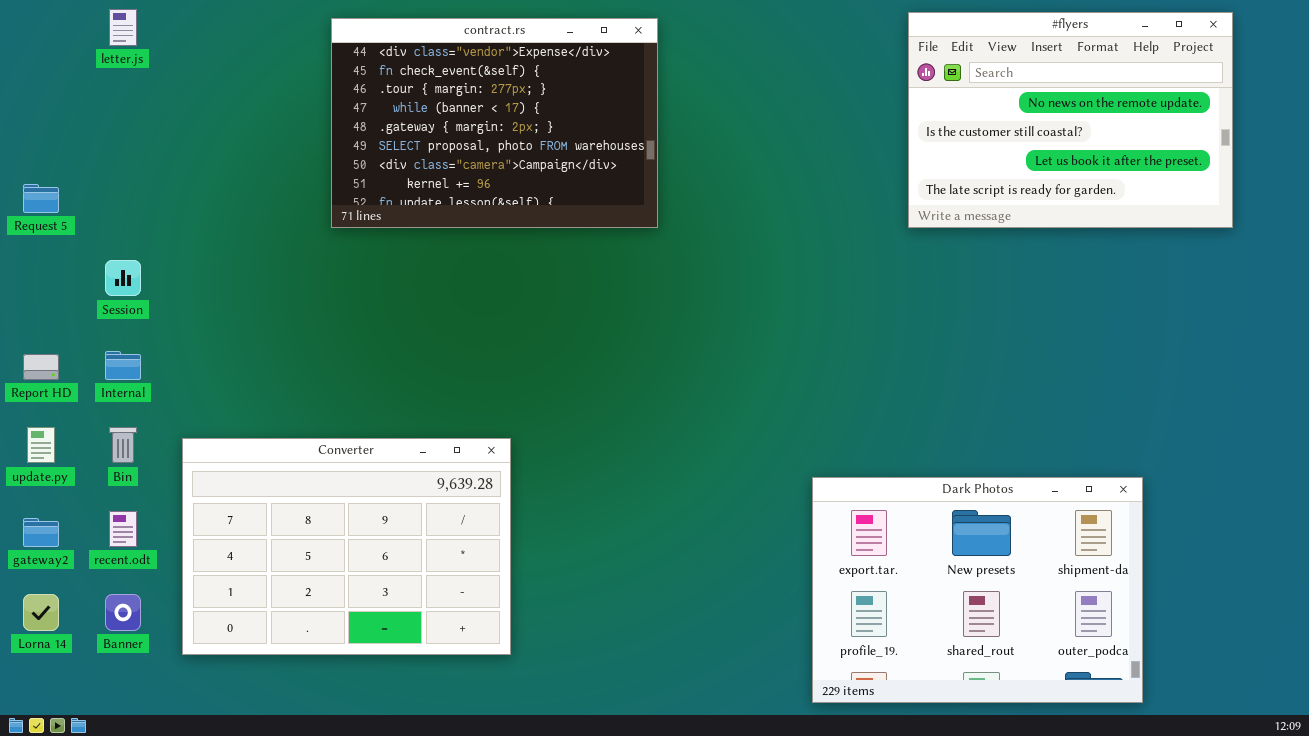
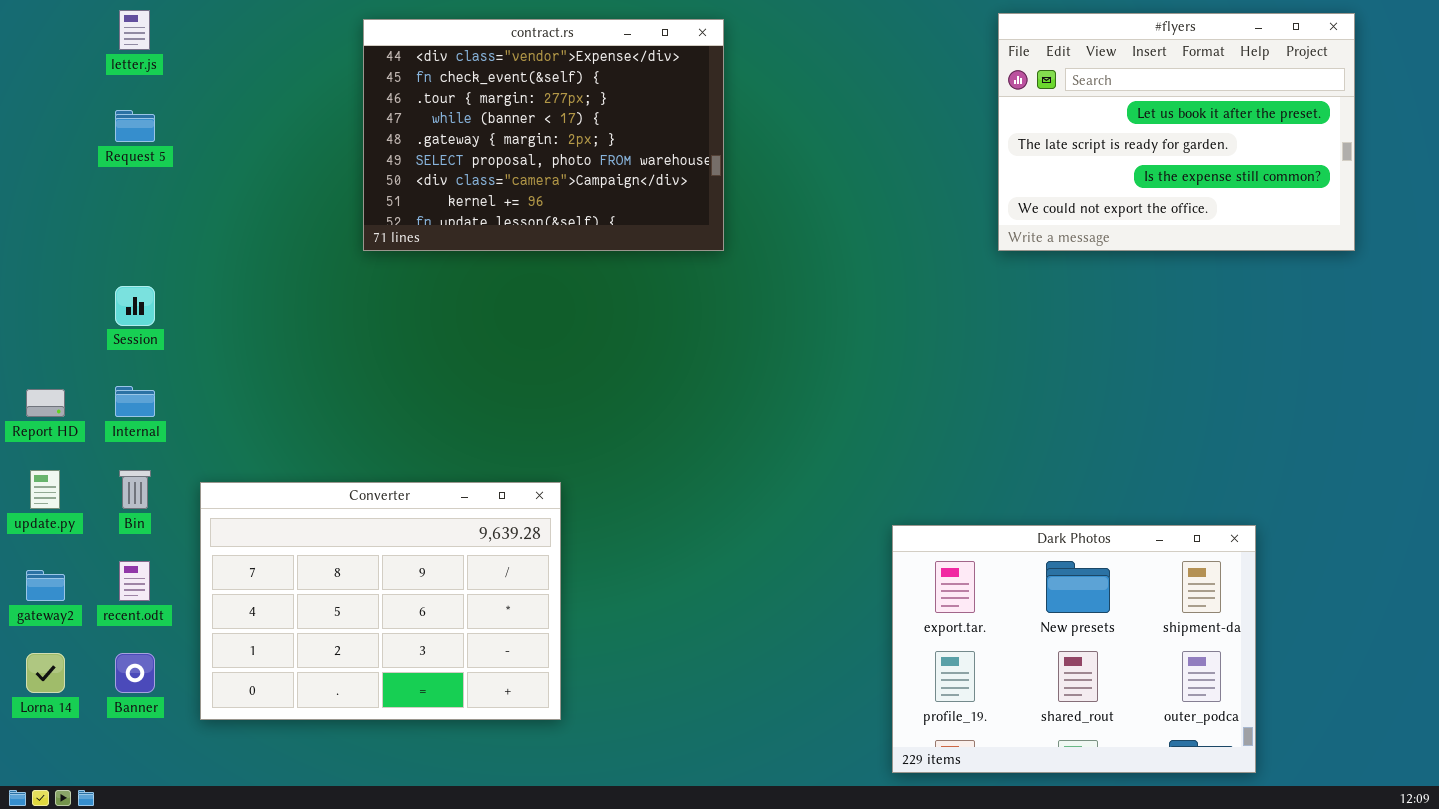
#flyers: [908,12,1233,228] -> [998,13,1355,251], scrolled down 2 rows
Request 5: [23,184,59,213] -> [115,110,155,142], moved

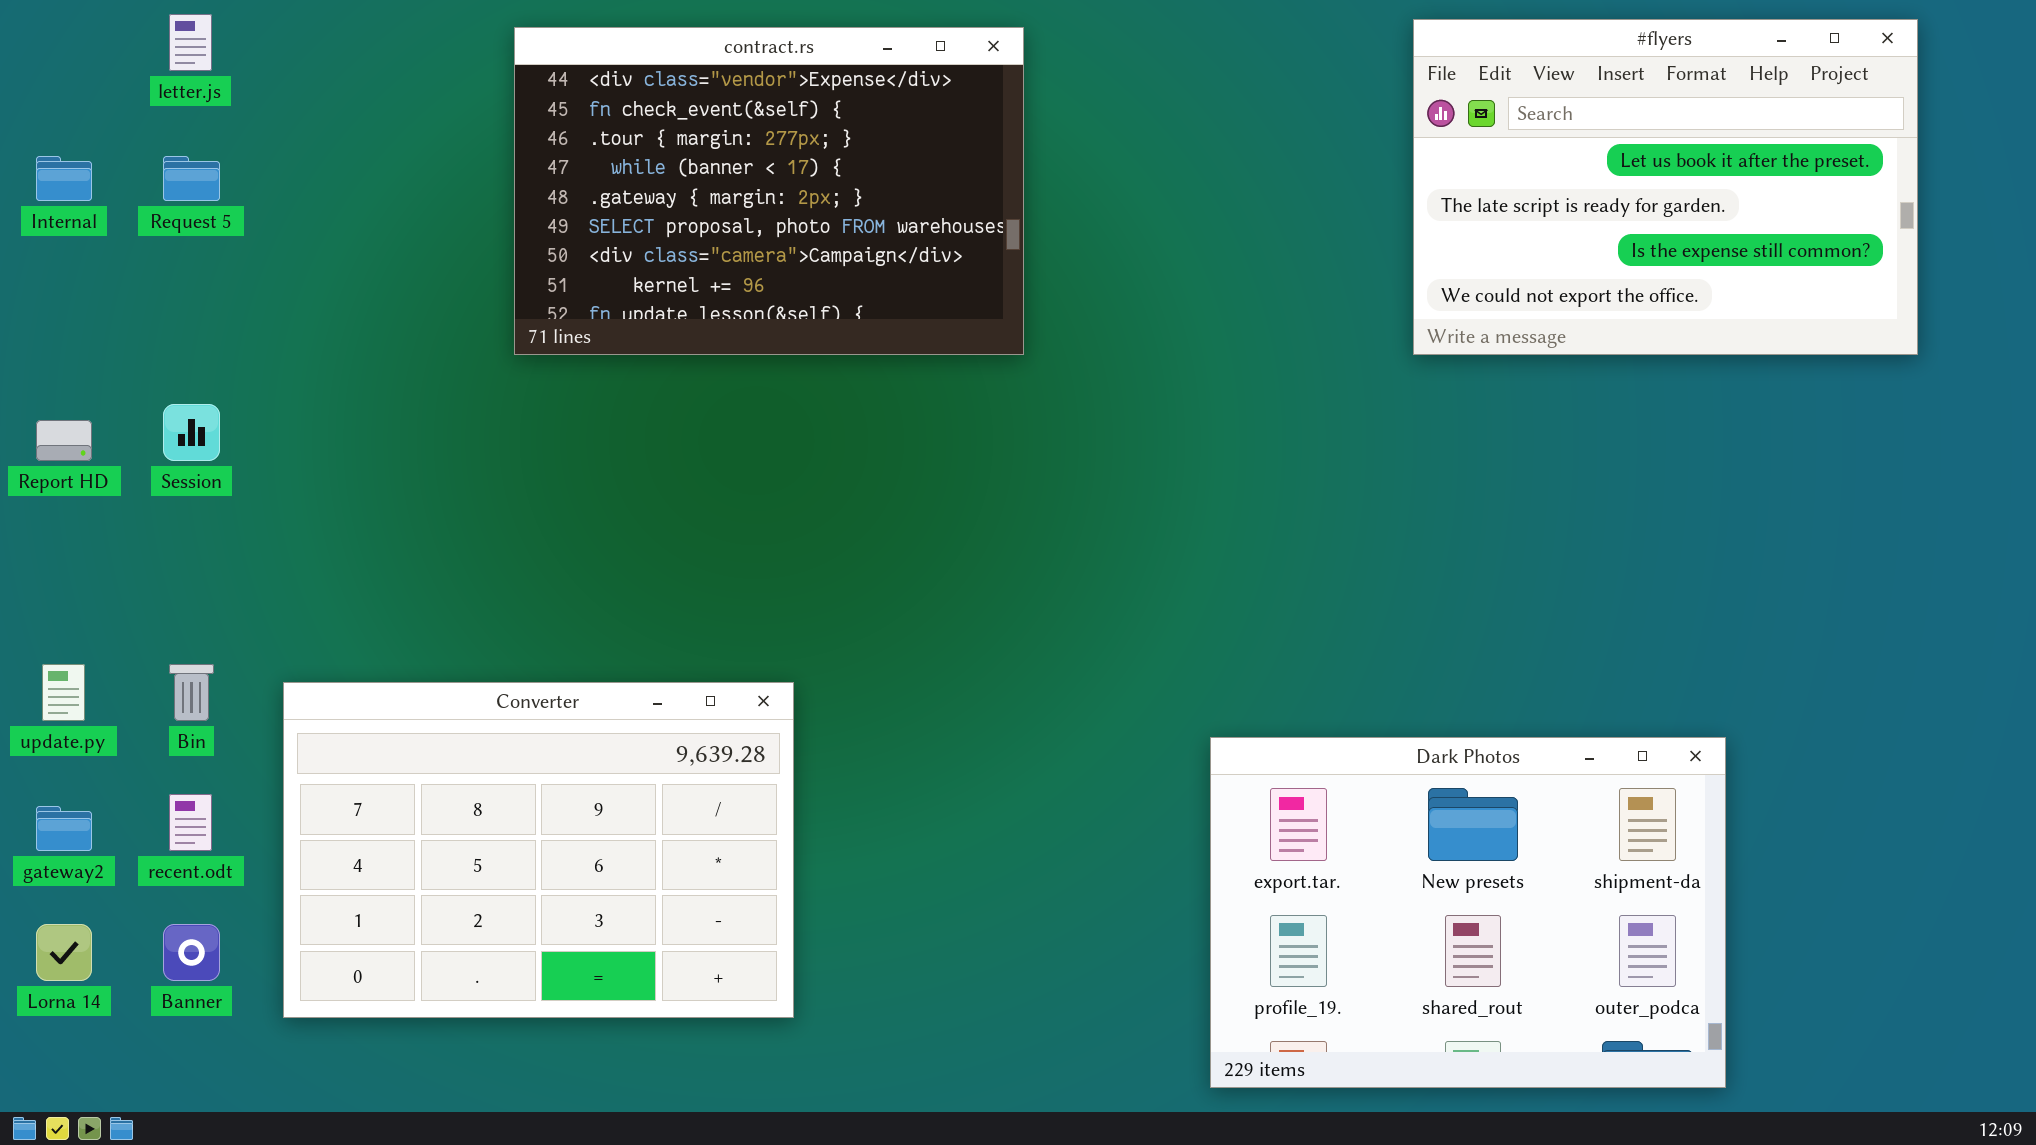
Internal: [115,386,155,417] -> [36,156,92,201], moved
Report HD: [26,389,65,417] -> [36,420,92,461], moved
Dark Photos: [892,525,1256,773] -> [1210,737,1726,1088], moved

